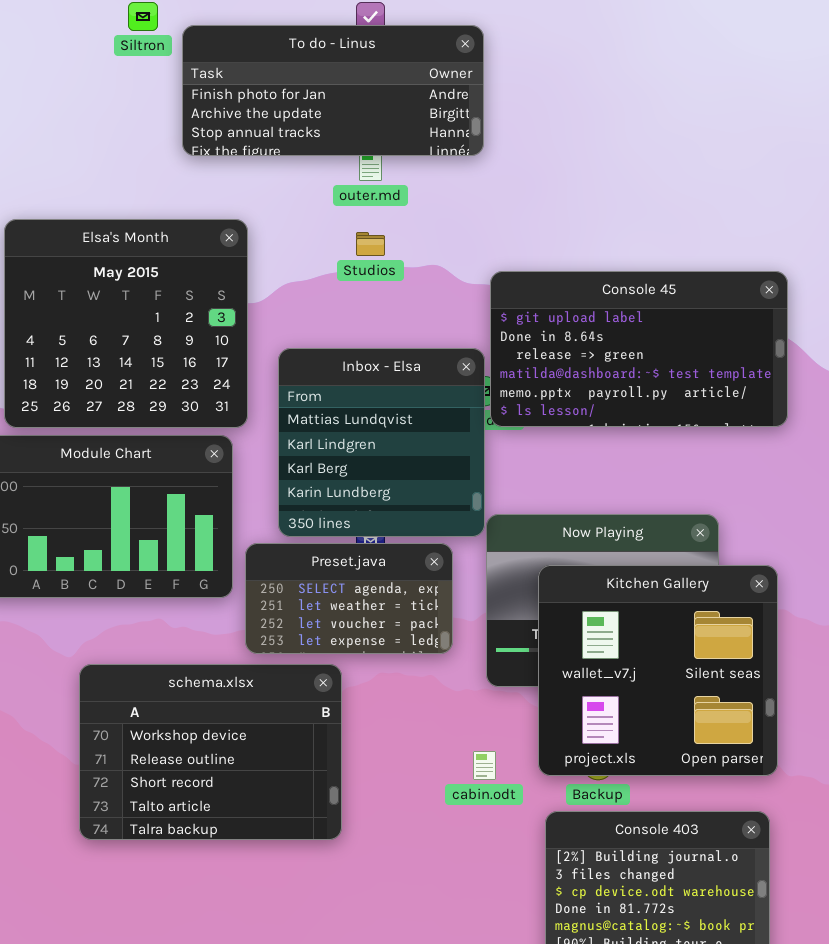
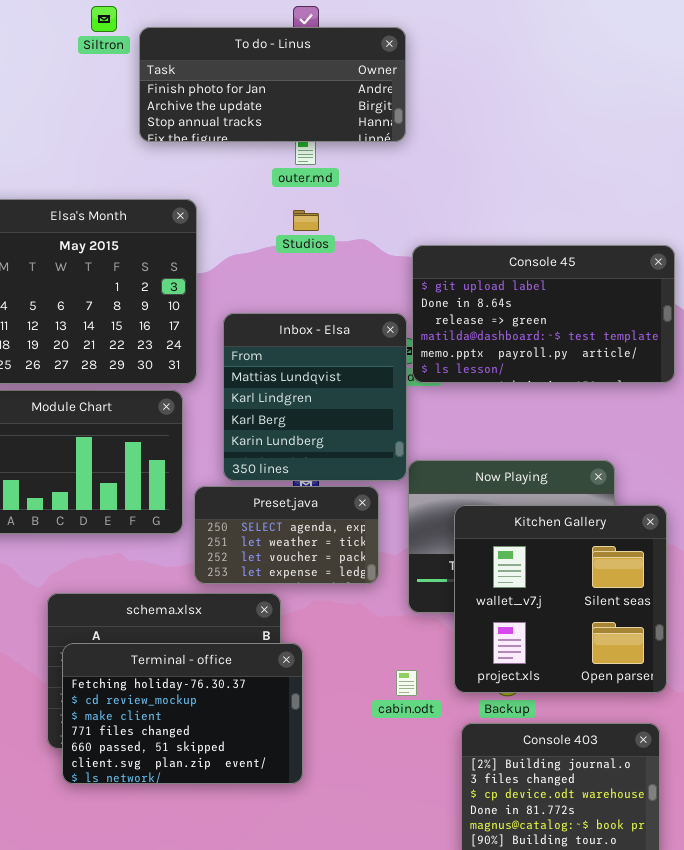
Terminal - office: none -> [62,643,303,784], opened

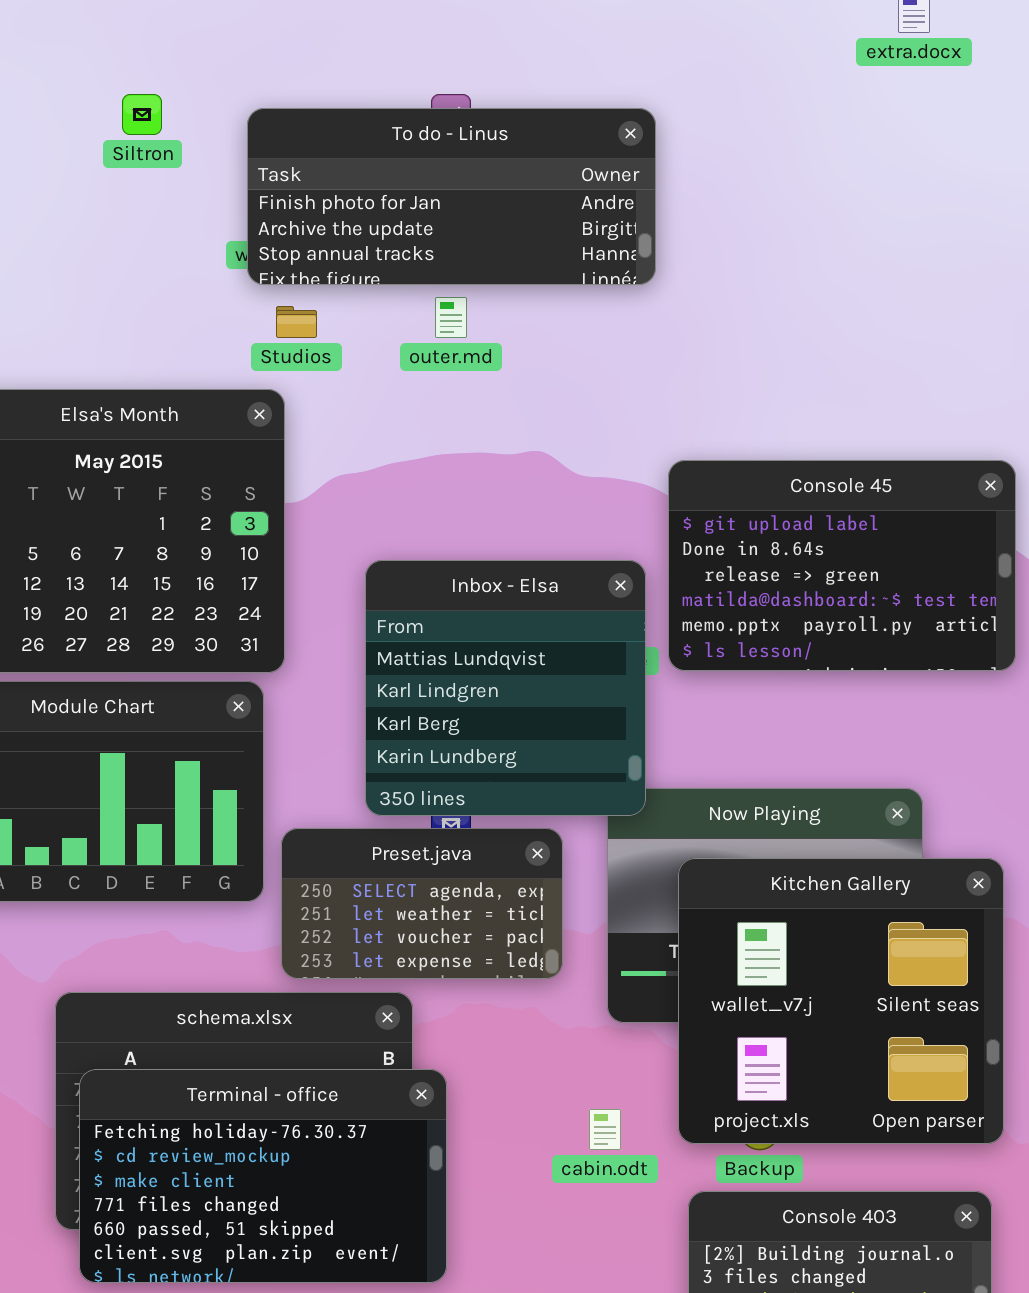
To do - Linus: [139,27,406,142] -> [247,108,656,285], moved
Studios: [293,210,319,231] -> [276,306,317,338], moved
Console 45: [412,245,675,383] -> [668,460,1016,671], resized
Inbox - Elsa: [223,313,407,481] -> [365,560,646,816], moved

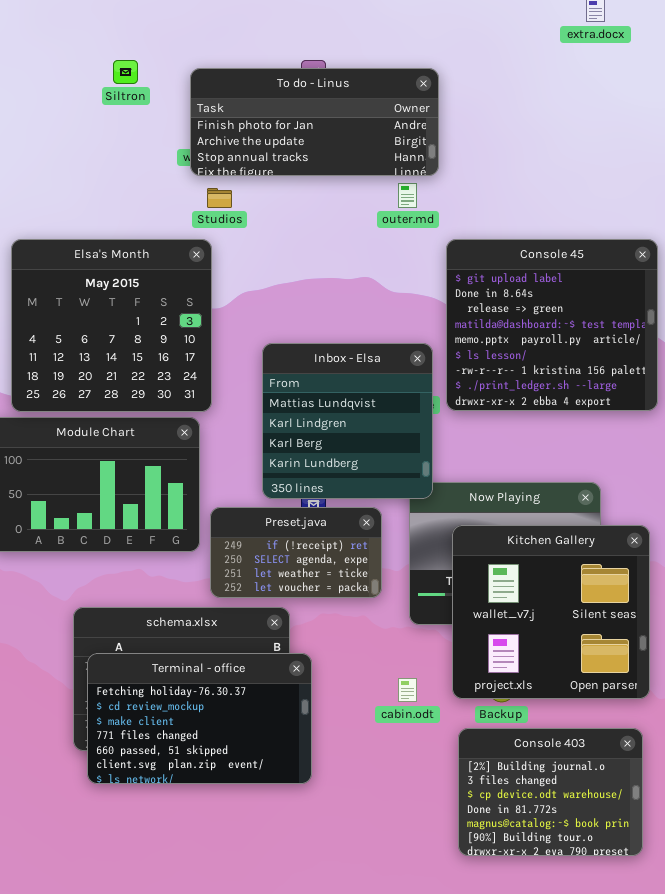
outer.md: [435,297,467,338] -> [398,183,417,208], moved
Console 45: [668,460,1016,671] -> [446,239,658,411], resized
Preset.java: [281,828,563,979] -> [210,507,382,598], scrolled up 1 row

